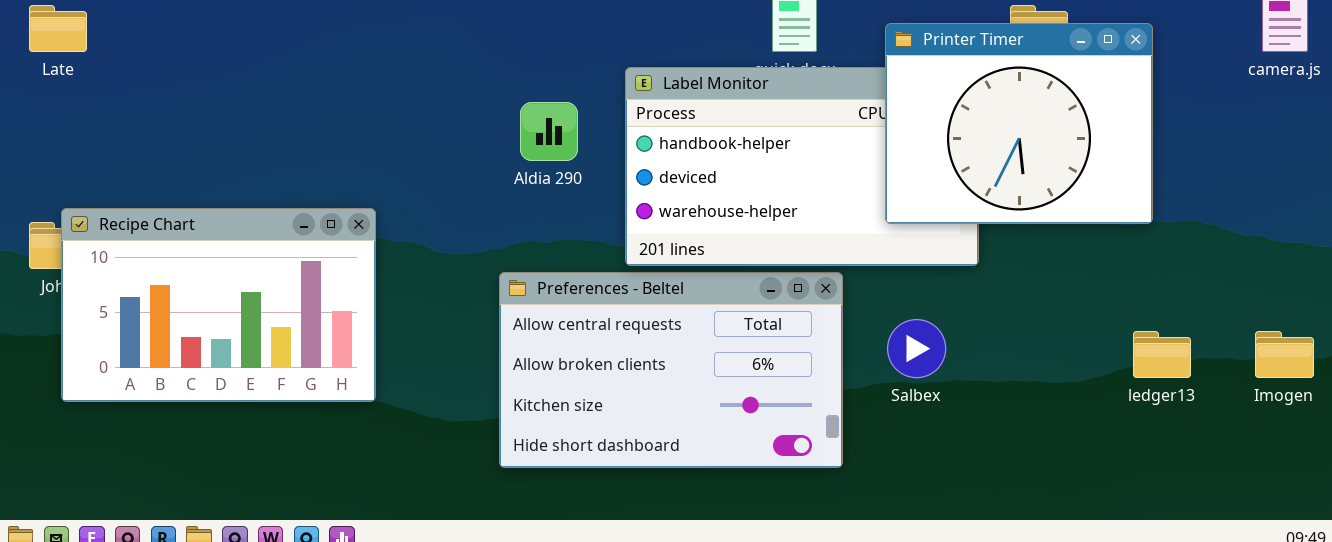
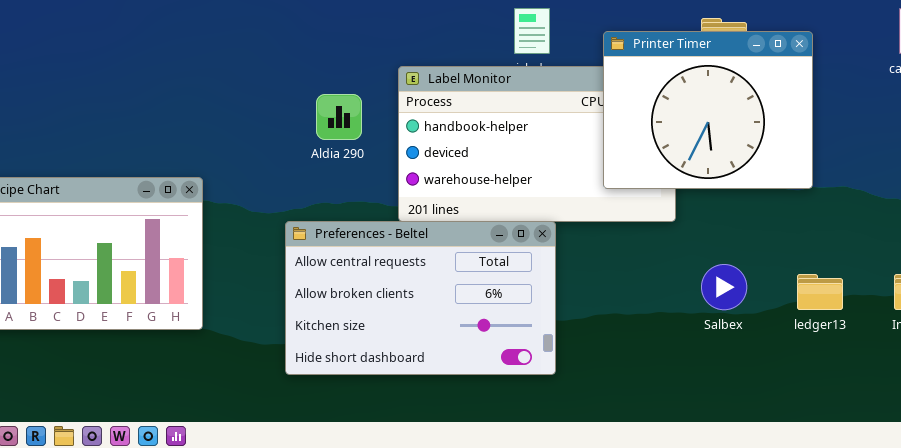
Preferences - Beltel: [499,272,843,468] -> [285,221,556,375], moved
Salbex: [887,319,946,378] -> [701,264,747,310], moved

